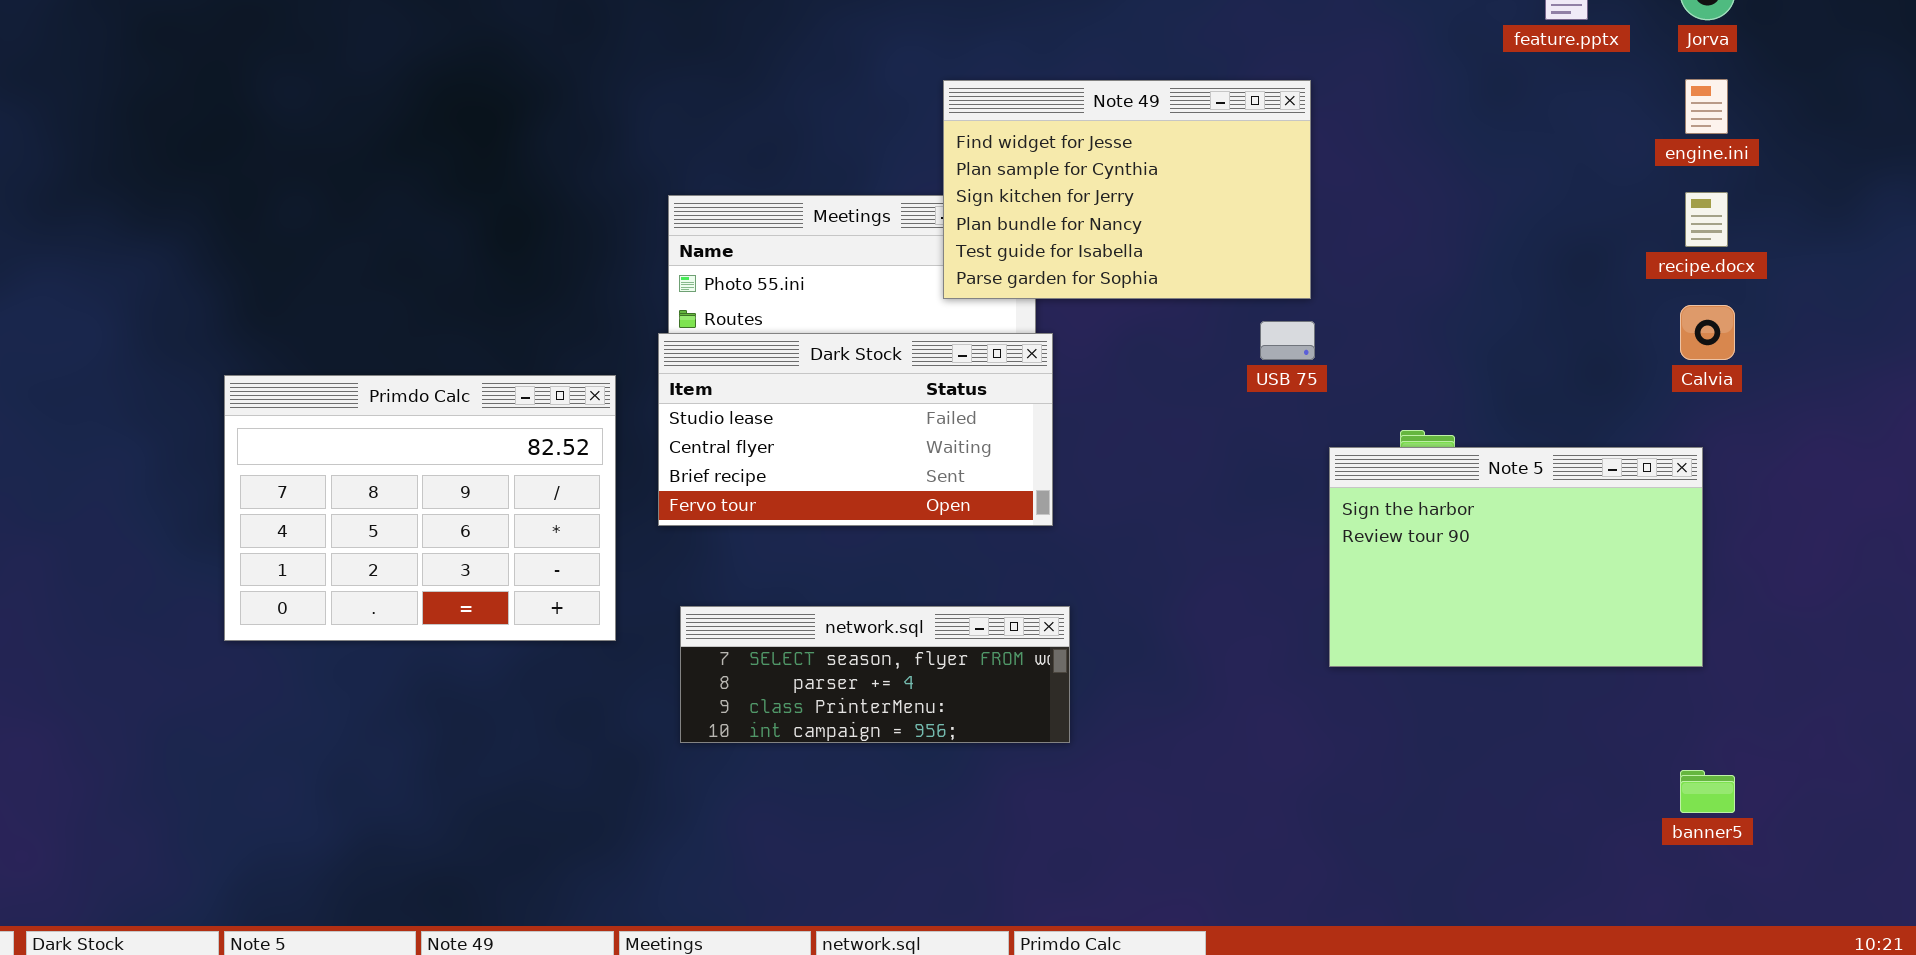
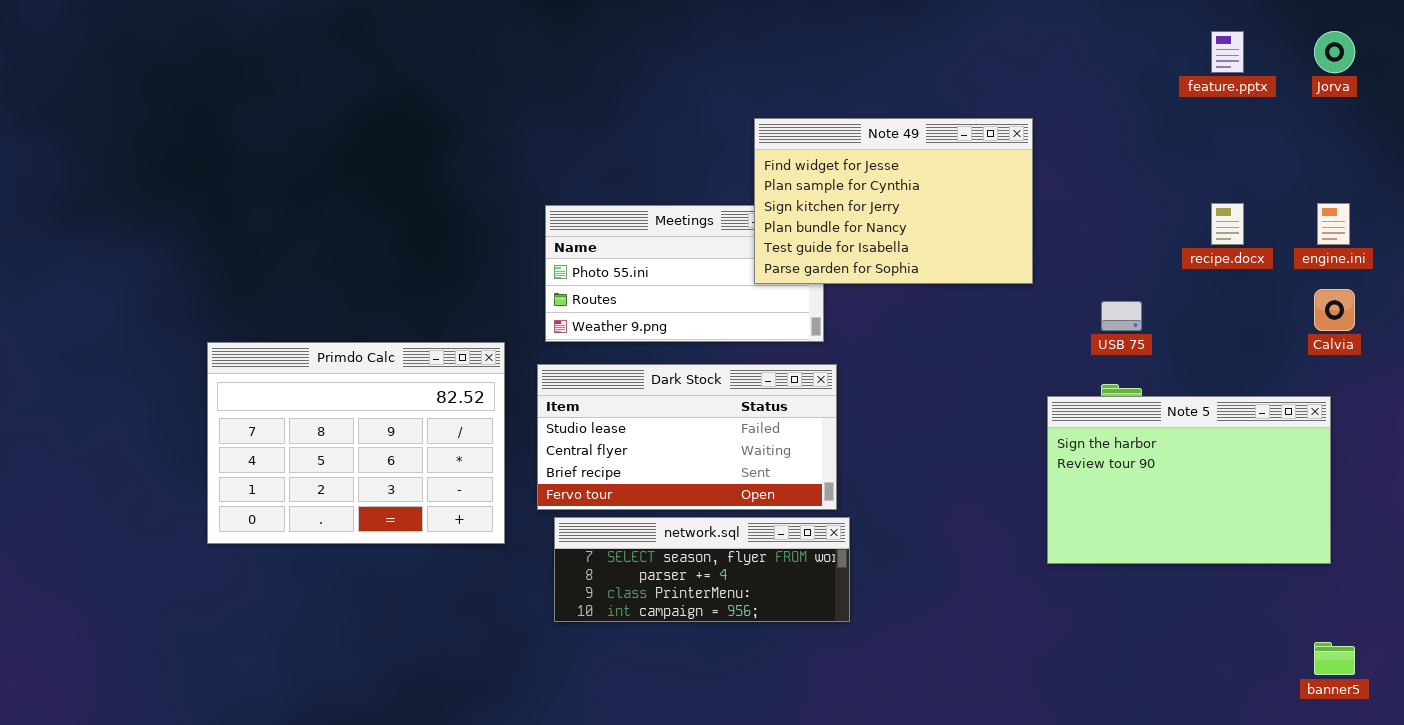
engine.ini: [1685,79,1728,134] -> [1317,203,1350,245], moved
recipe.docx: [1685,192,1728,247] -> [1211,203,1244,245], moved
USB 75: [1260,321,1315,360] -> [1101,301,1142,331], moved
Dark Stock: [658,333,1053,526] -> [537,364,837,510], moved

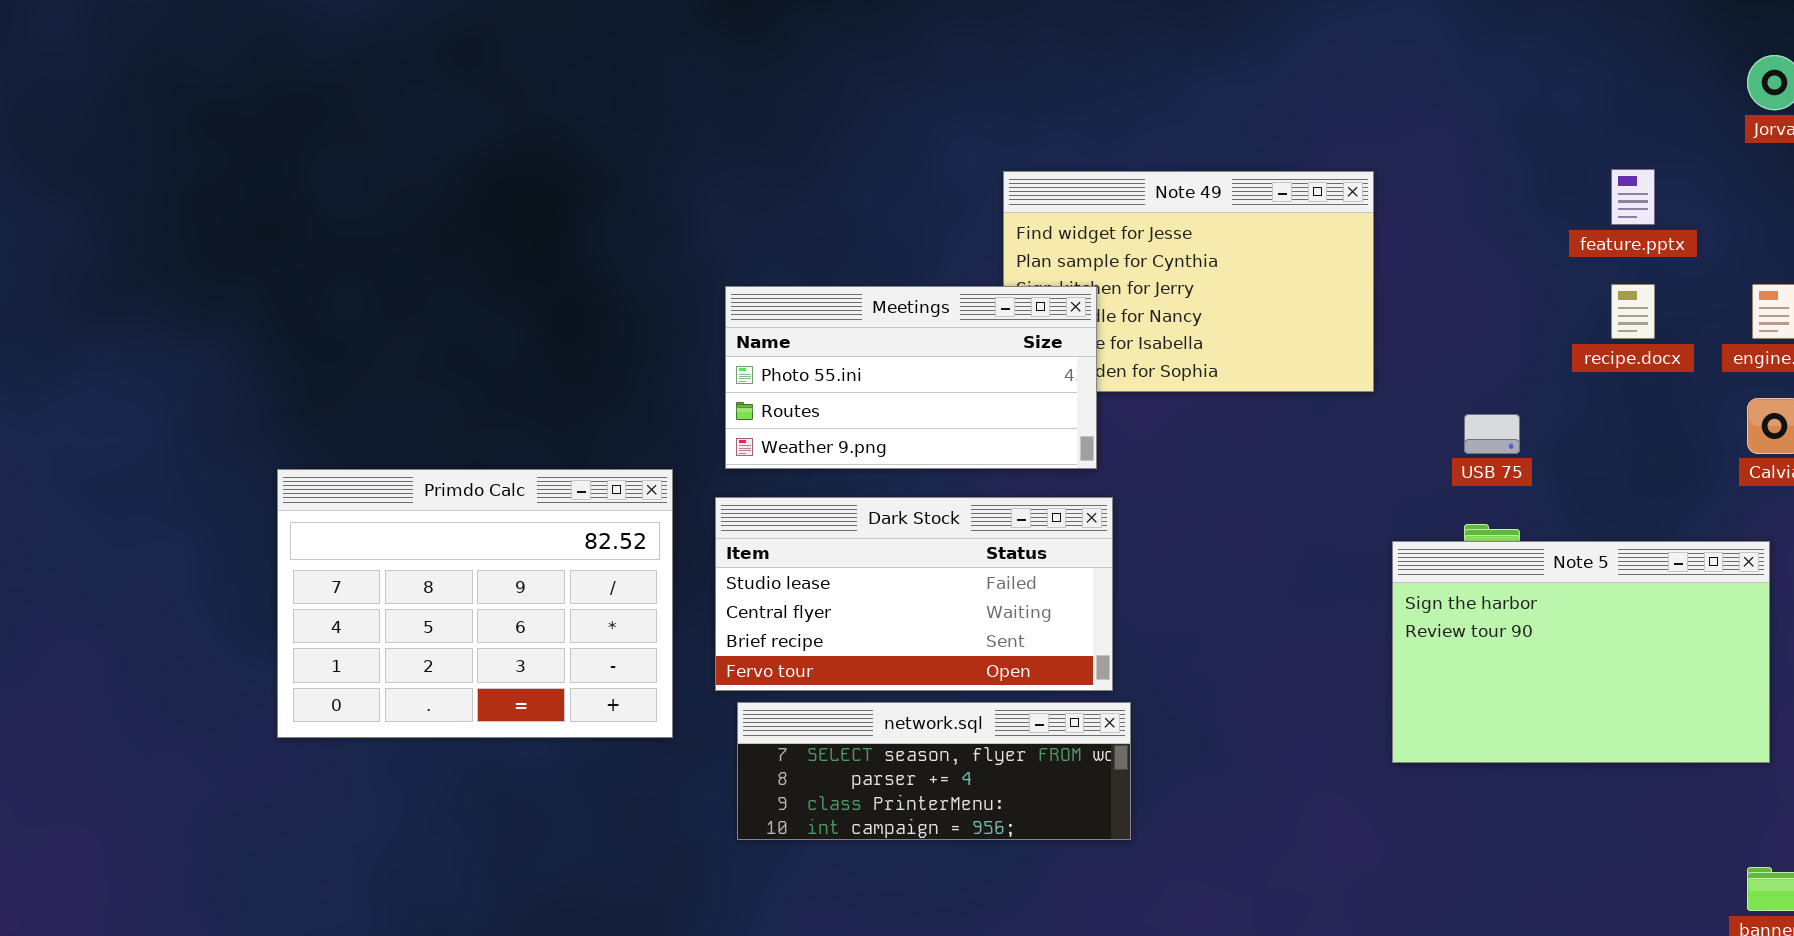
feature.pptx: [1211,31,1244,73] -> [1611,169,1655,225], moved
Meetings: [545,205,824,342] -> [725,286,1097,469], raised

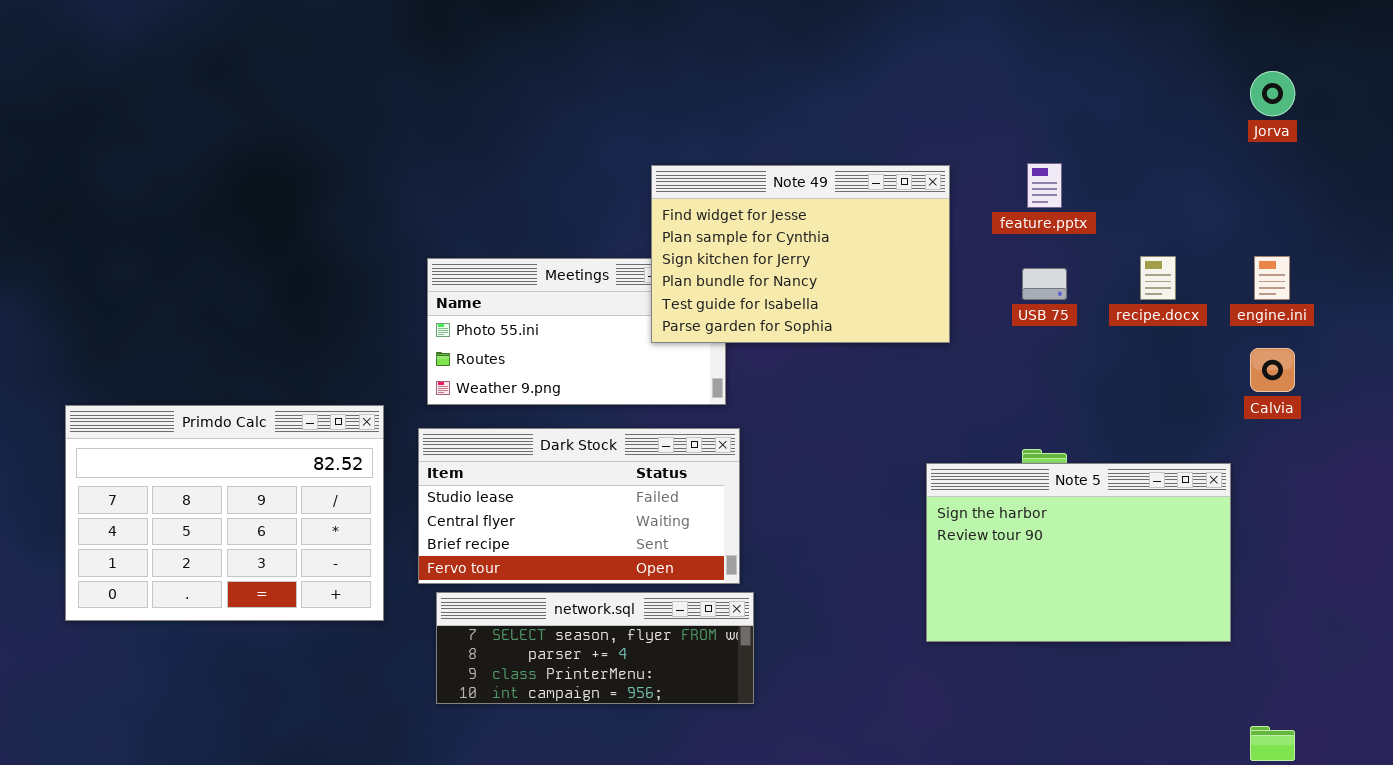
feature.pptx: [1611,169,1655,225] -> [1027,163,1062,208], moved
Note 49: [1003,171,1374,392] -> [651,165,950,343], raised
USB 75: [1464,414,1520,454] -> [1022,268,1067,300], moved
Note 5: [1392,541,1770,763] -> [926,463,1231,642], moved

